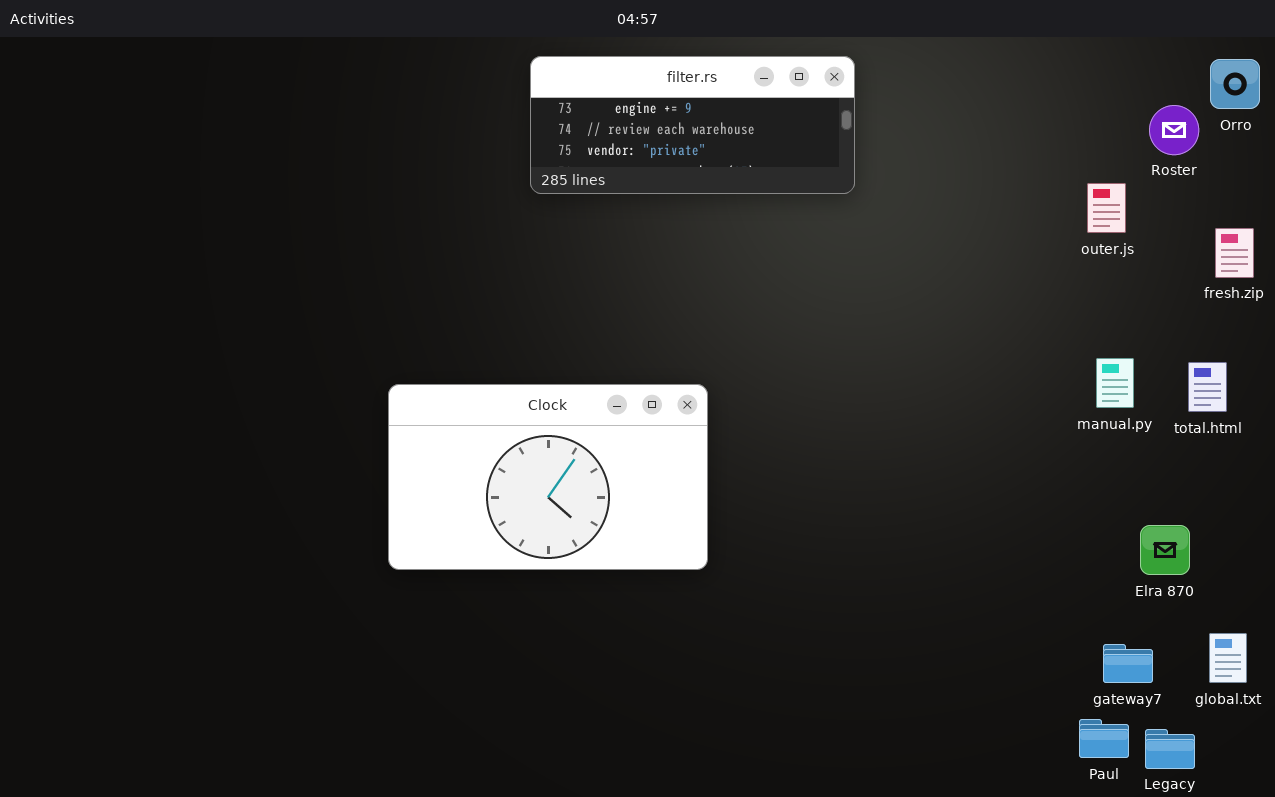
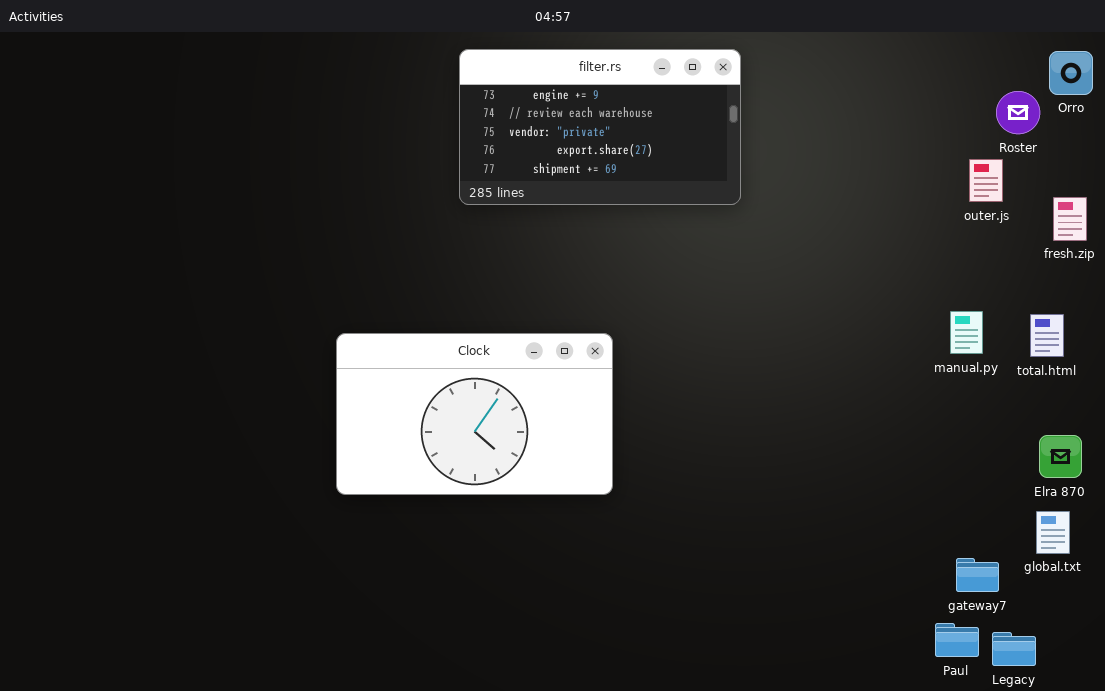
filter.rs: [530,56,855,194] -> [459,49,741,205], resized
outer.js: [1087,183,1126,233] -> [969,159,1003,202], moved
Elra 870: [1140,525,1190,575] -> [1039,435,1082,478], moved
global.txt: [1209,633,1247,683] -> [1036,511,1070,554], moved

